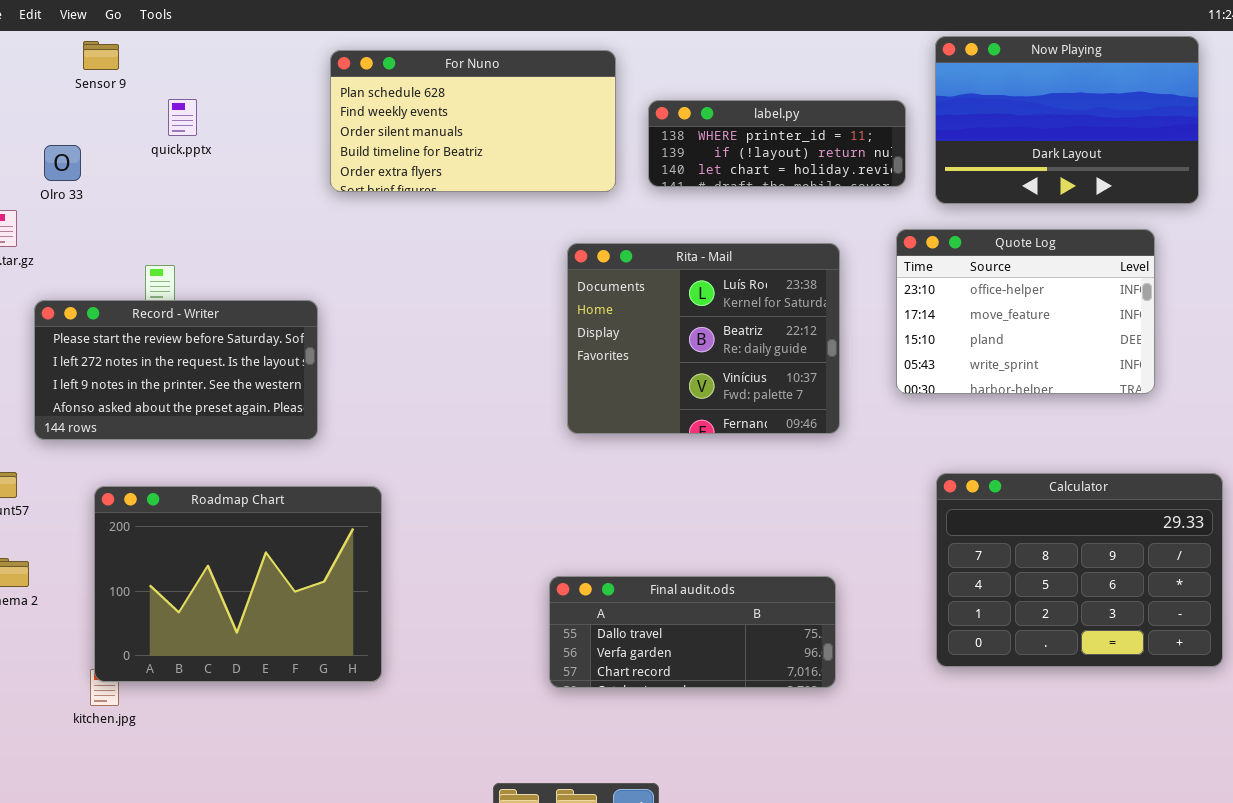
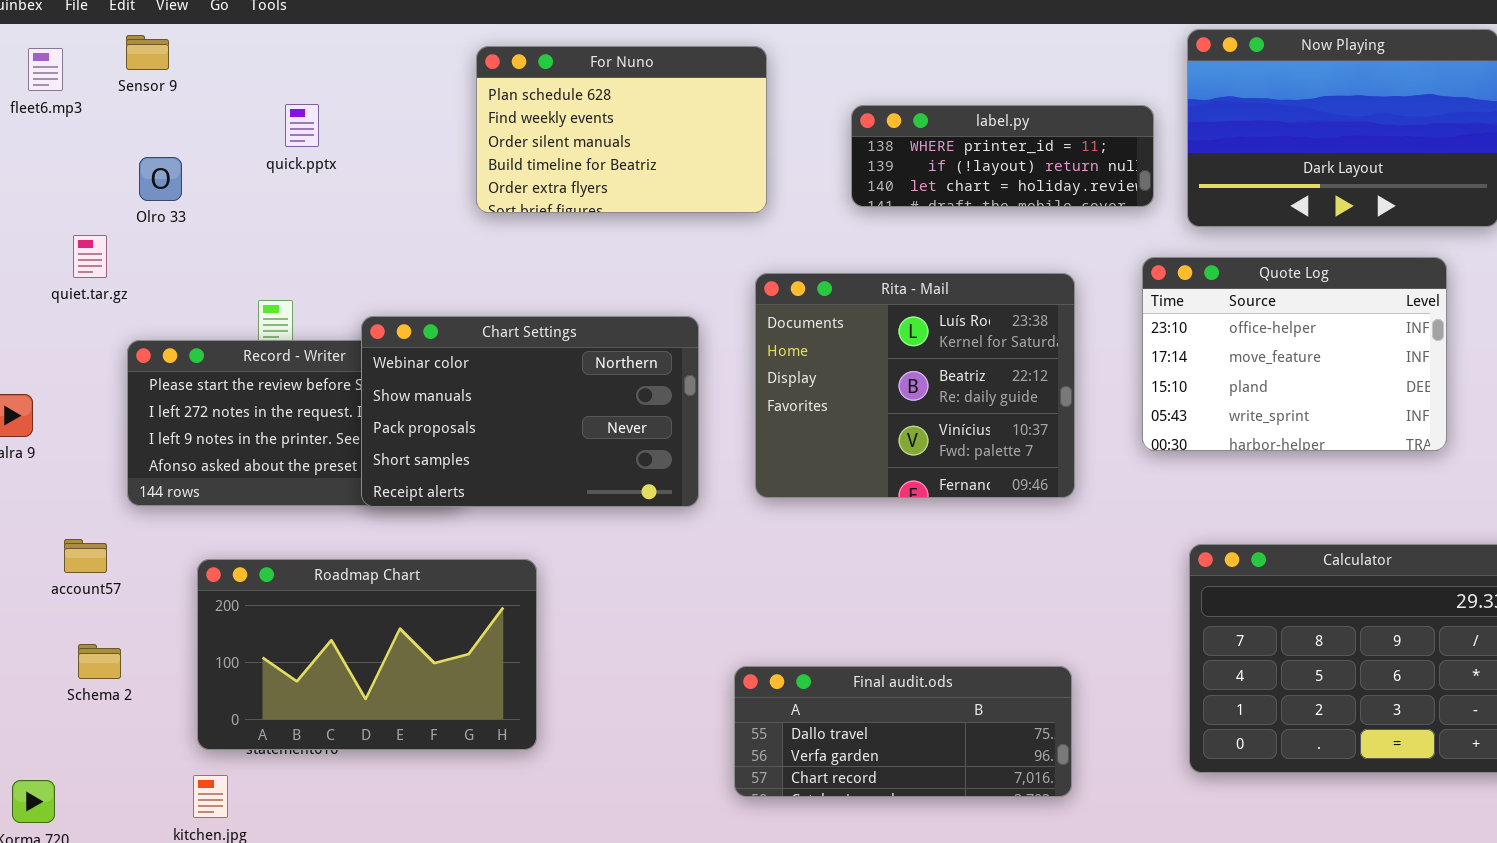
Sensor 9: [83,41,119,70] -> [126,35,169,70], moved
For Nuno: [330,50,616,192] -> [476,46,767,213], resized
Chart Settings: none -> [361,316,699,507], opened
Roadmap Chart: [94,486,382,682] -> [197,559,537,750], resized

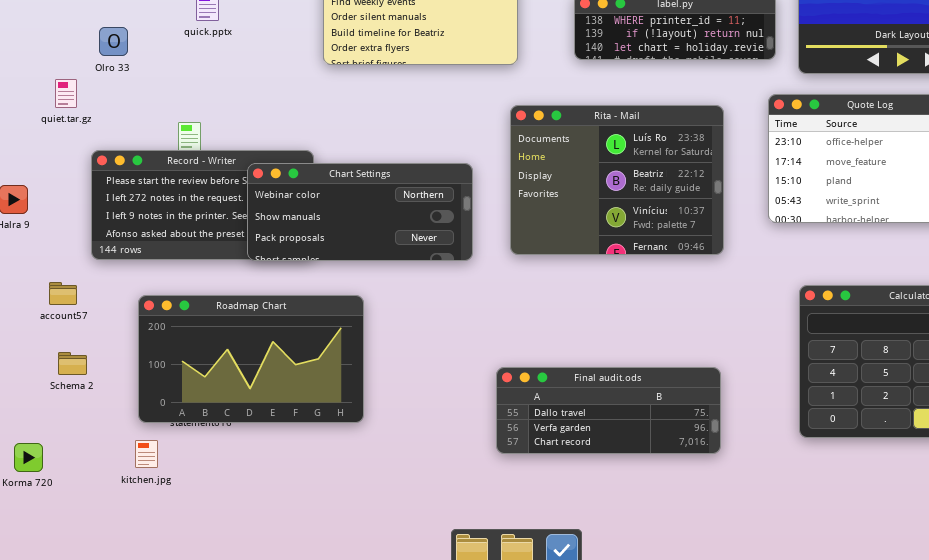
Chart Settings: [361,316,699,507] -> [247,163,473,261], resized

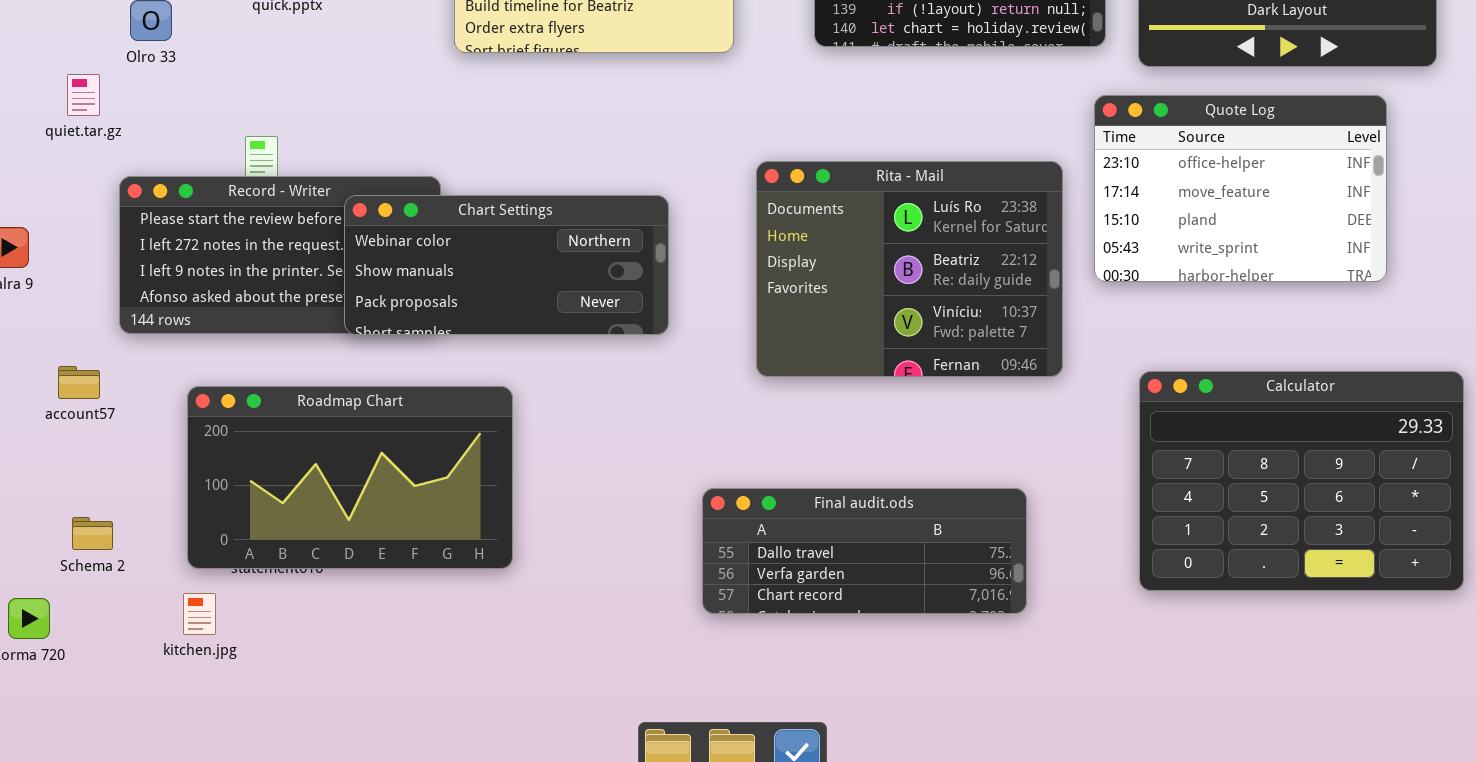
Rita - Mail: [510,105,724,255] -> [756,161,1063,377], moved
Schema 2: [58,352,87,375] -> [72,517,113,550], moved

